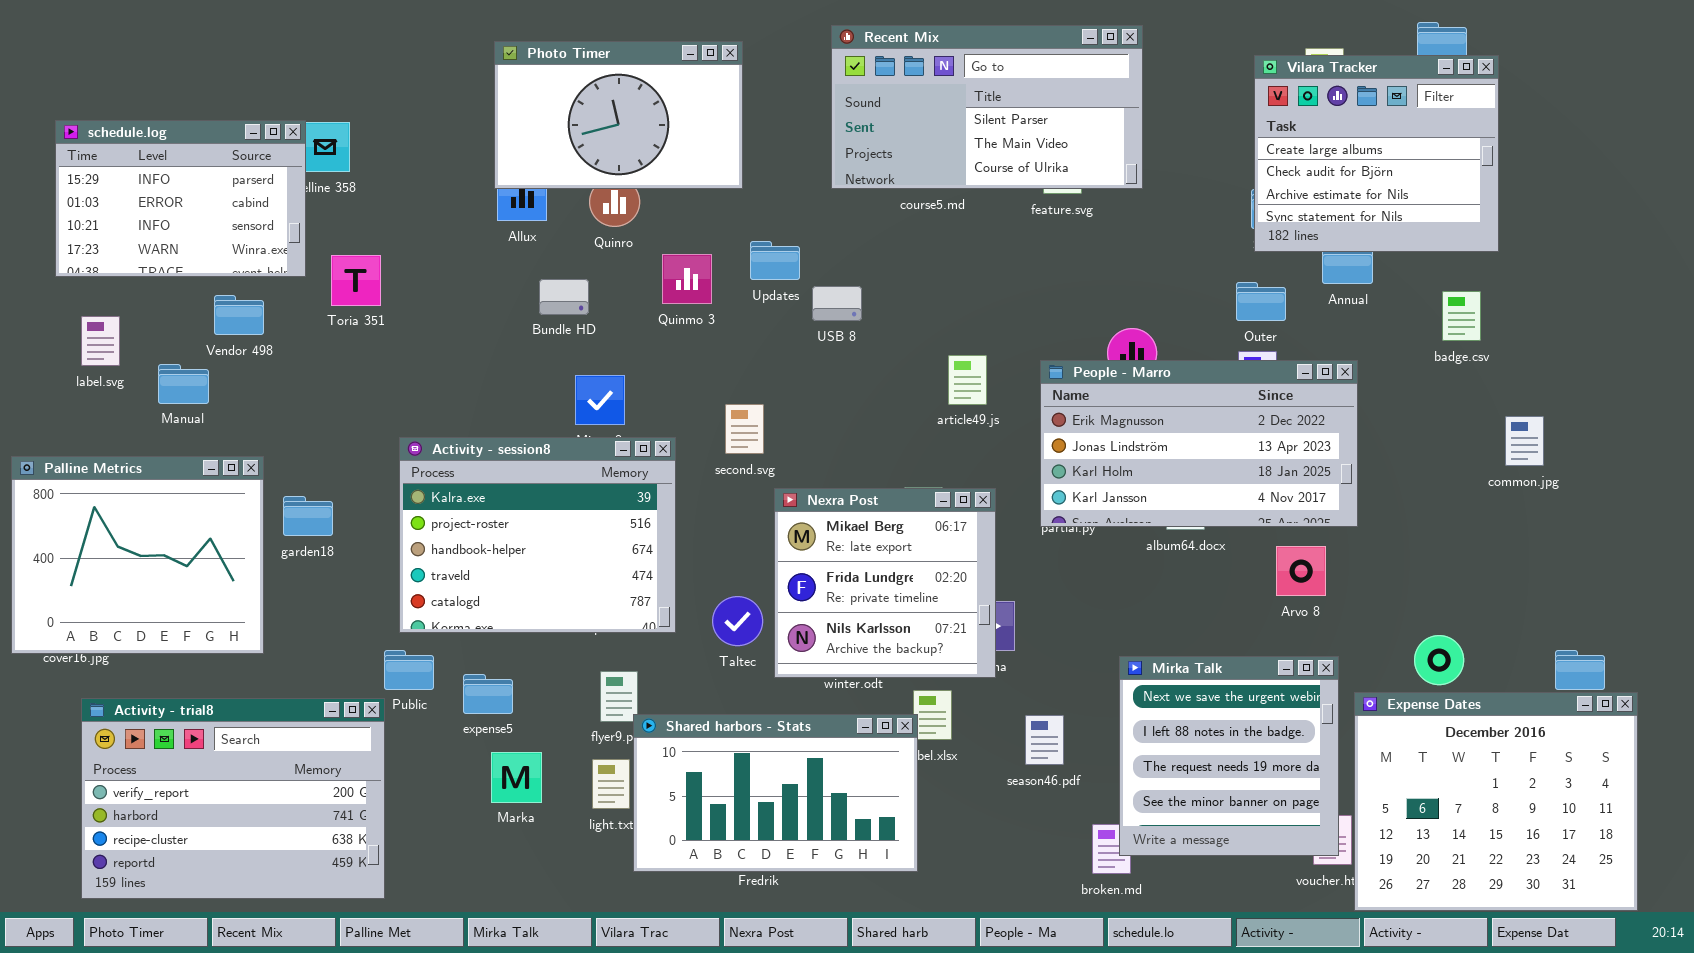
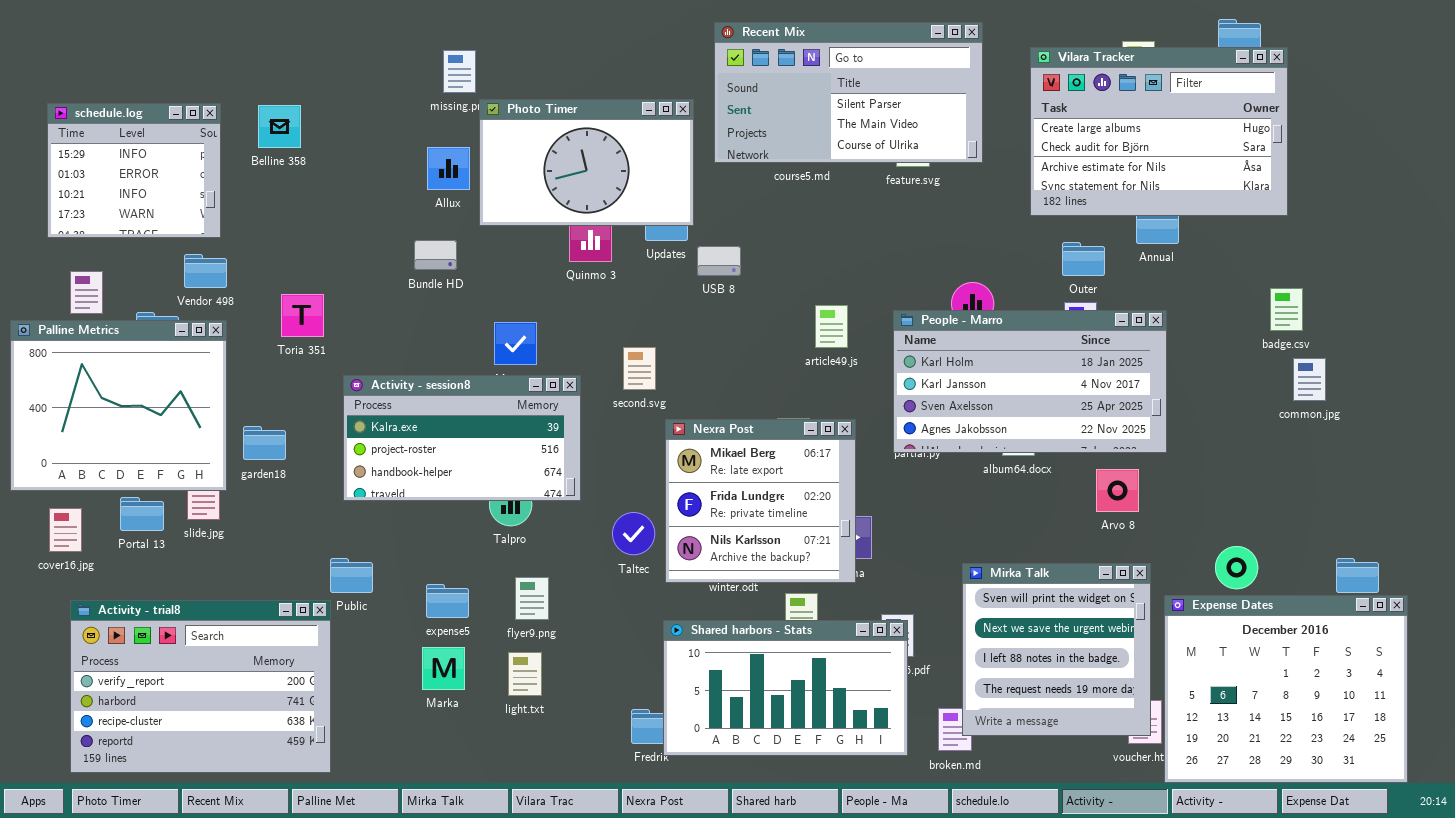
Photo Timer: [494,41,743,189] -> [479,99,694,226], moved
Vilara Tracker: [1254,55,1499,252] -> [1030,47,1288,216], resized
schedule.log: [55,120,306,277] -> [47,103,221,238], resized
Toria 351: [331,255,381,306] -> [281,294,324,337], moved
Bundle HD: [539,279,589,315] -> [414,240,457,270], moved
badge.csv: [1442,291,1481,341] -> [1270,288,1303,331], moved
People - Marro: [1040,360,1358,527] -> [893,310,1167,453], scrolled down 2 rows
Activity - session8: [399,437,676,633] -> [343,375,581,501], resized
Palline Metrics: [11,456,264,654] -> [10,320,227,491], moved
Mirka Talk: [1119,656,1339,856] -> [962,563,1151,736], scrolled up 1 row
expense5: [463,674,513,714] -> [426,584,469,618], moved
Shared harbors - Stats: [633,714,918,872] -> [663,620,908,756], moved

